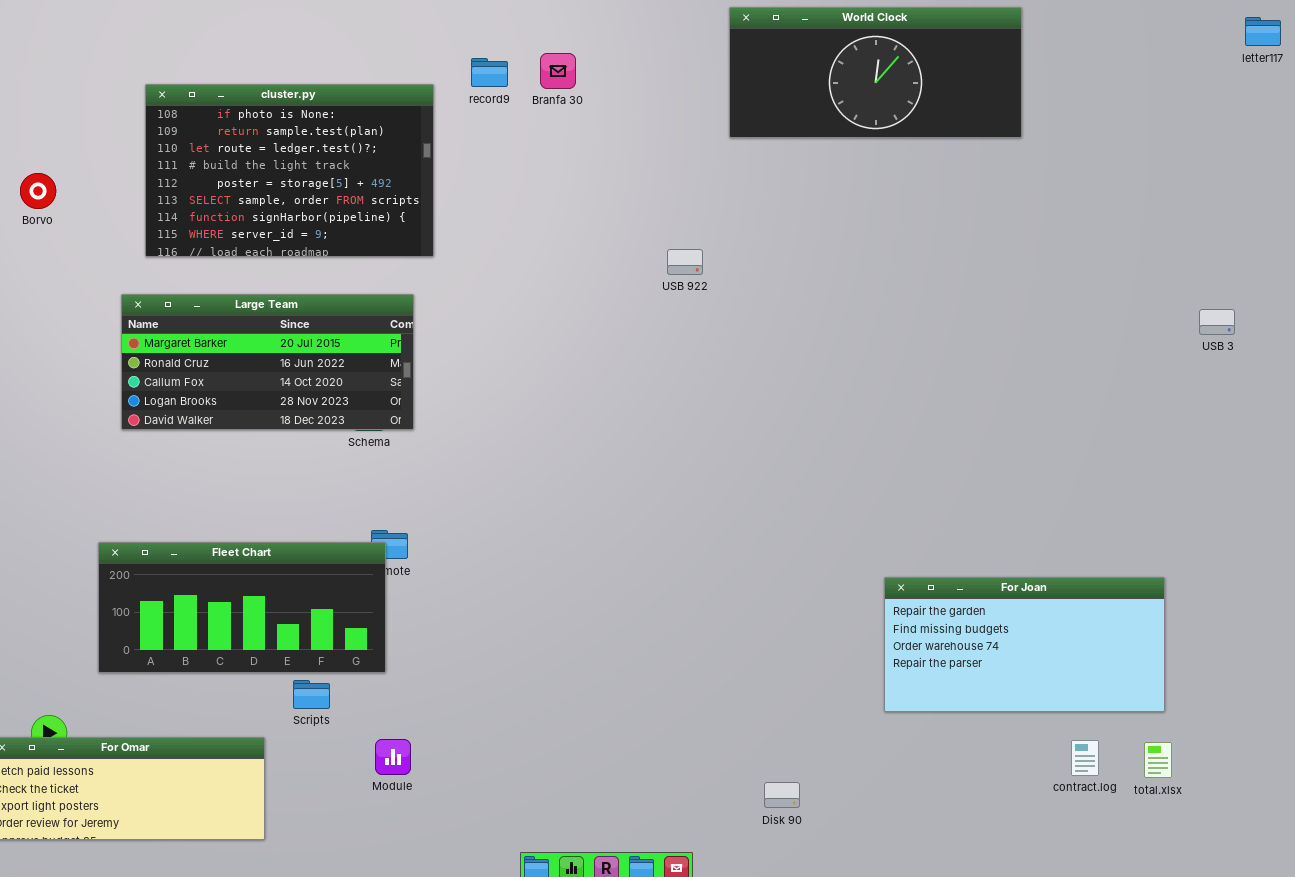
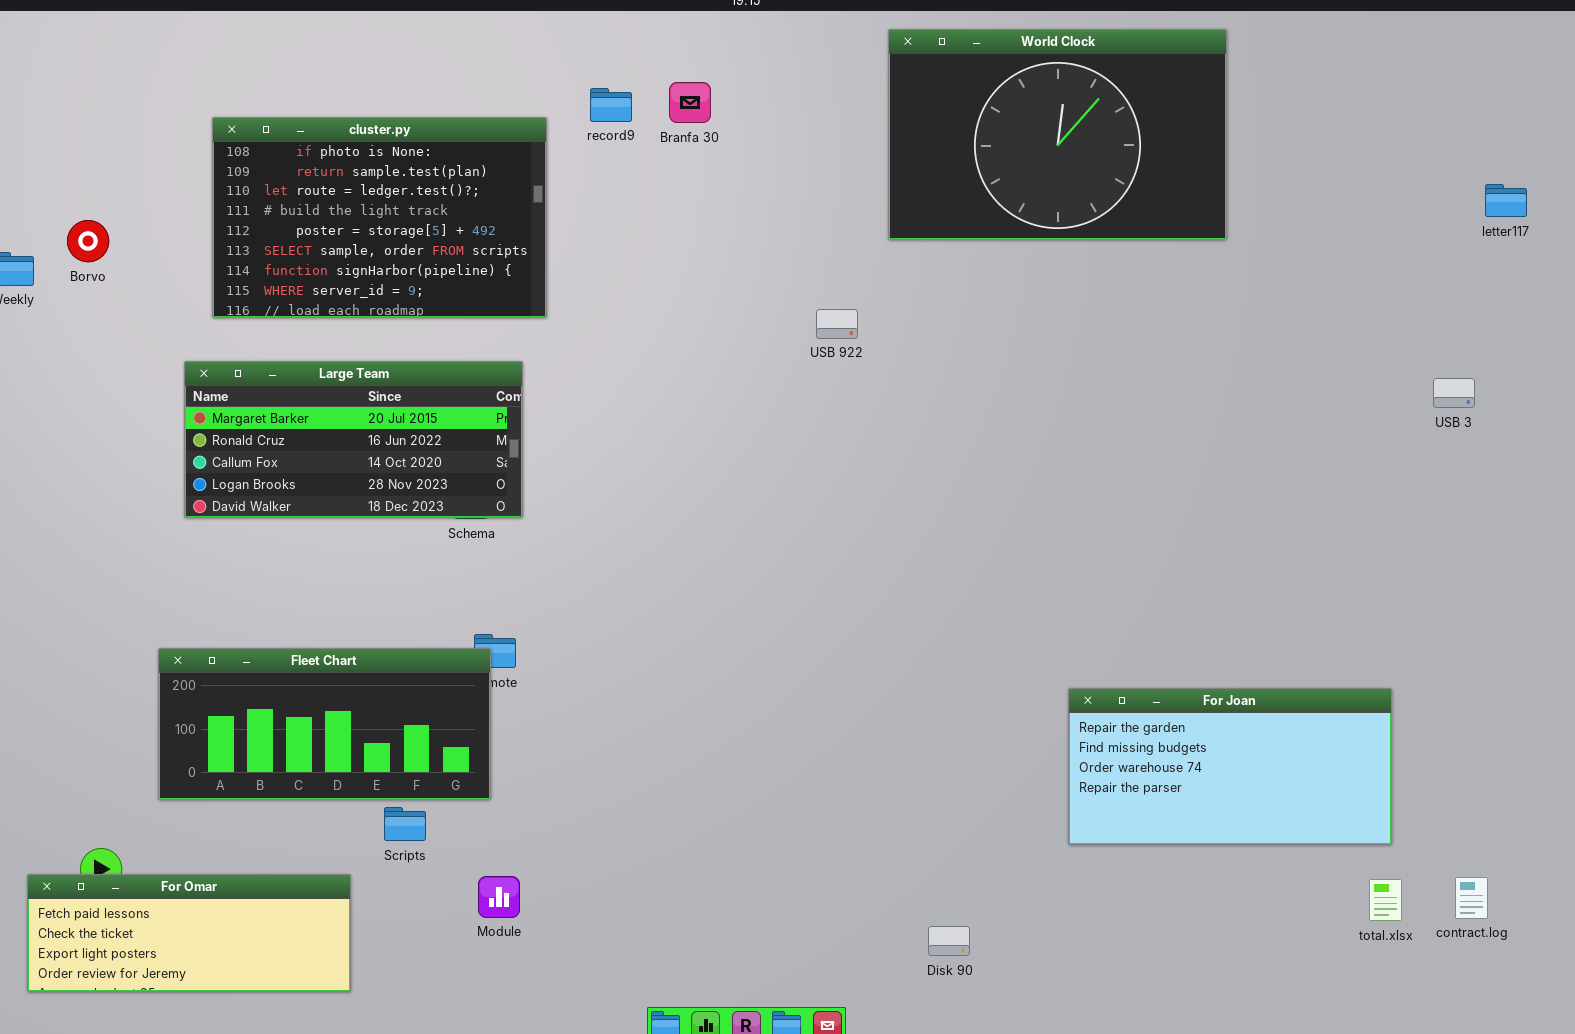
World Clock: [729,7,1022,138] -> [888,29,1227,240], resized
letter117: [1245,17,1281,46] -> [1485,184,1527,217], moved
contract.log: [1071,740,1099,776] -> [1455,877,1488,919], moved

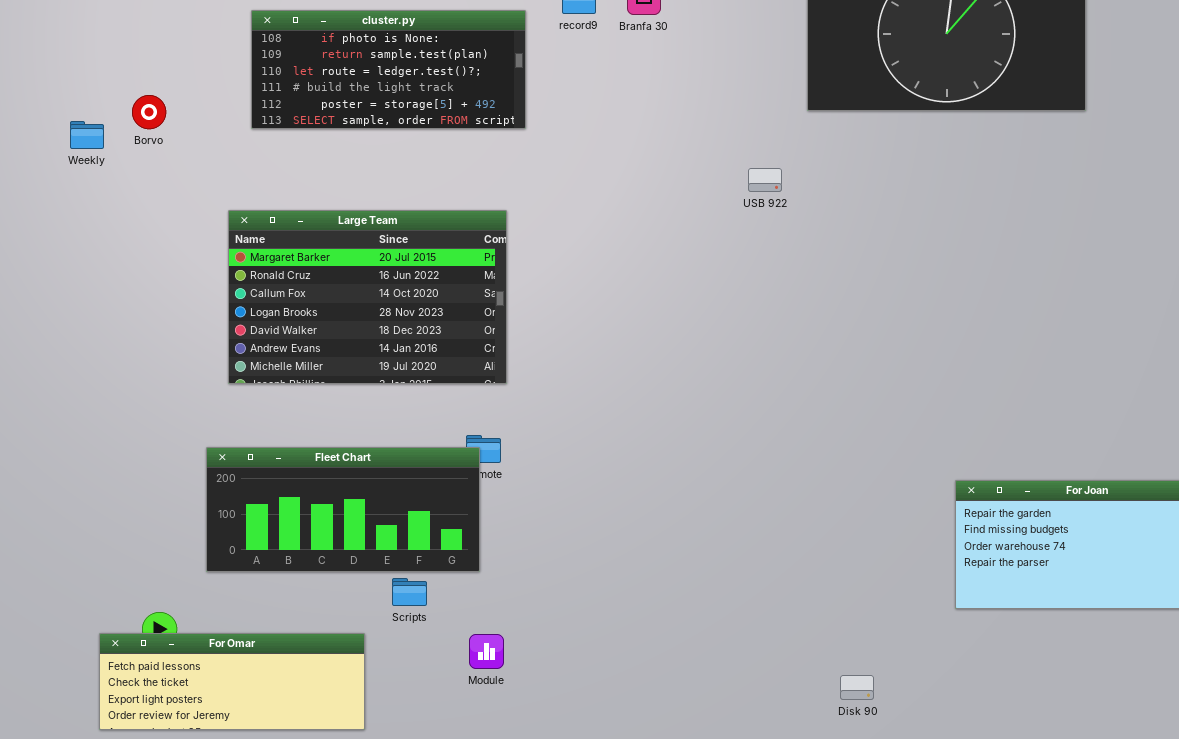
cluster.py: [212,117,547,318] -> [251,10,526,129], resized
Large Team: [184,361,523,518] -> [228,210,507,384], resized

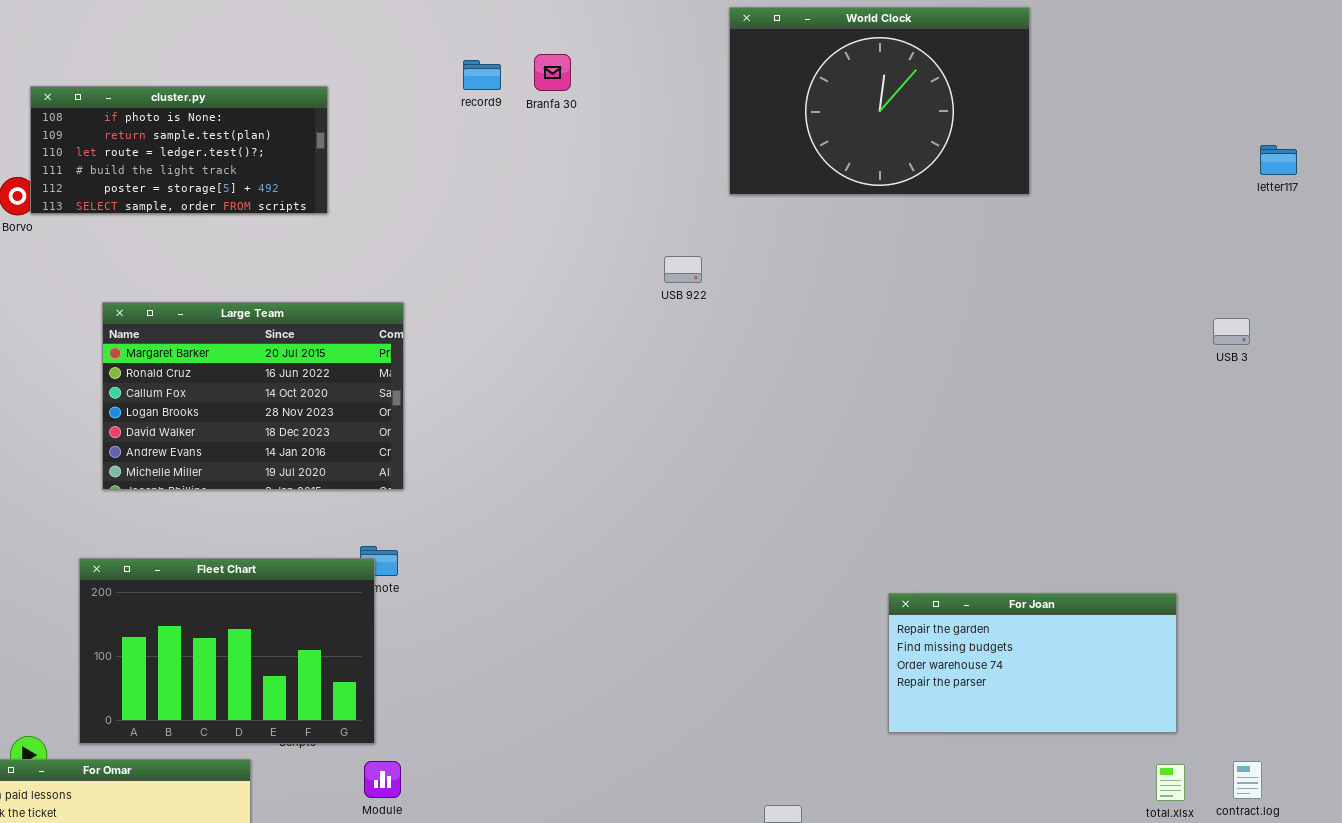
cluster.py: [251,10,526,129] -> [30,86,328,214], moved
Fleet Chart: [206,447,480,572] -> [79,558,375,744], resized

